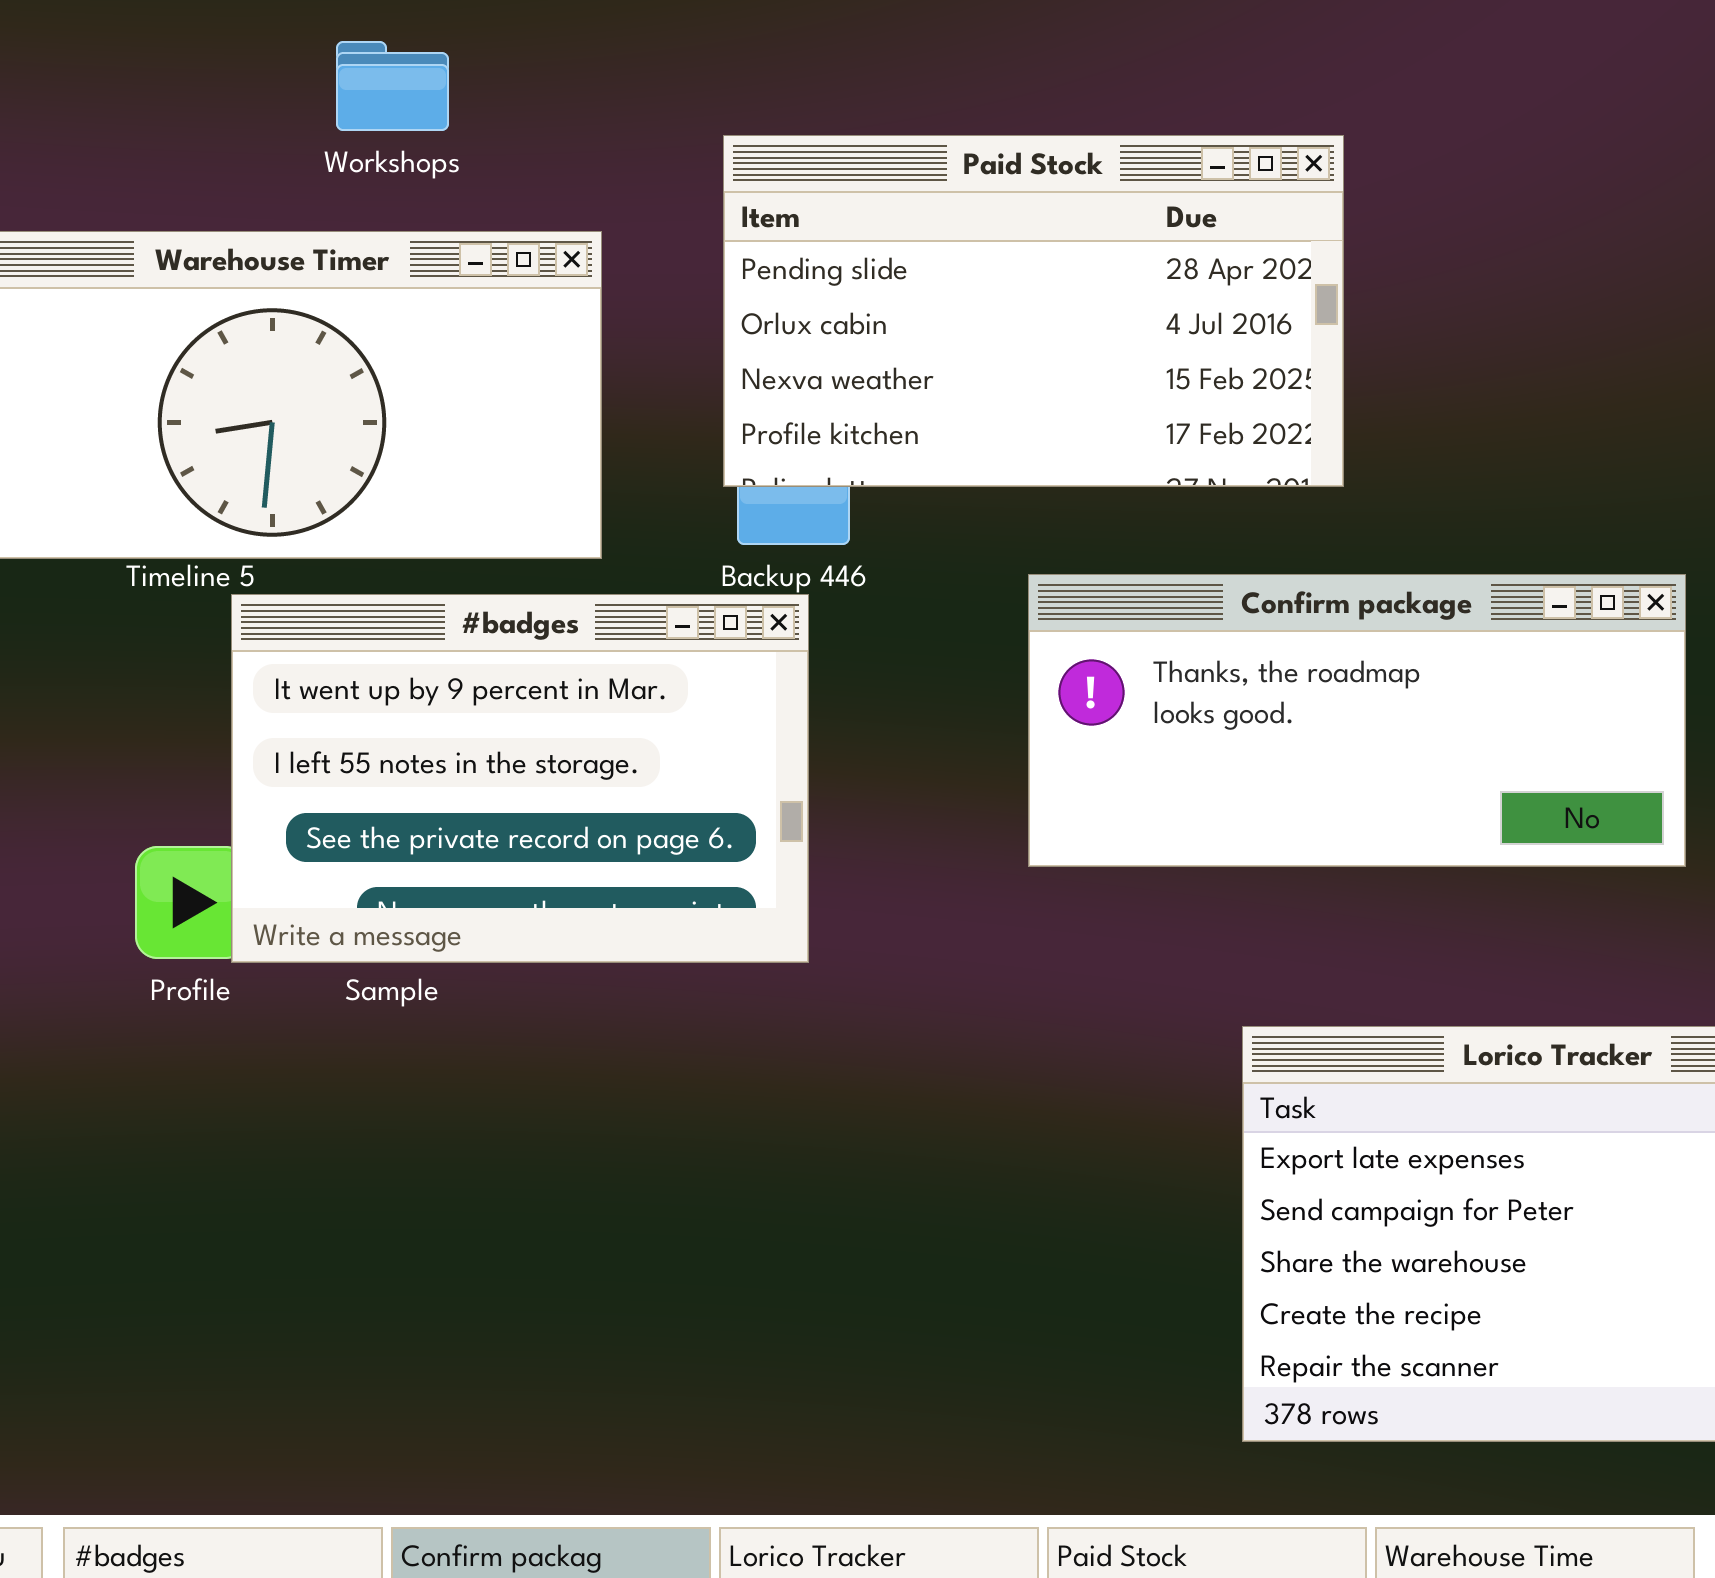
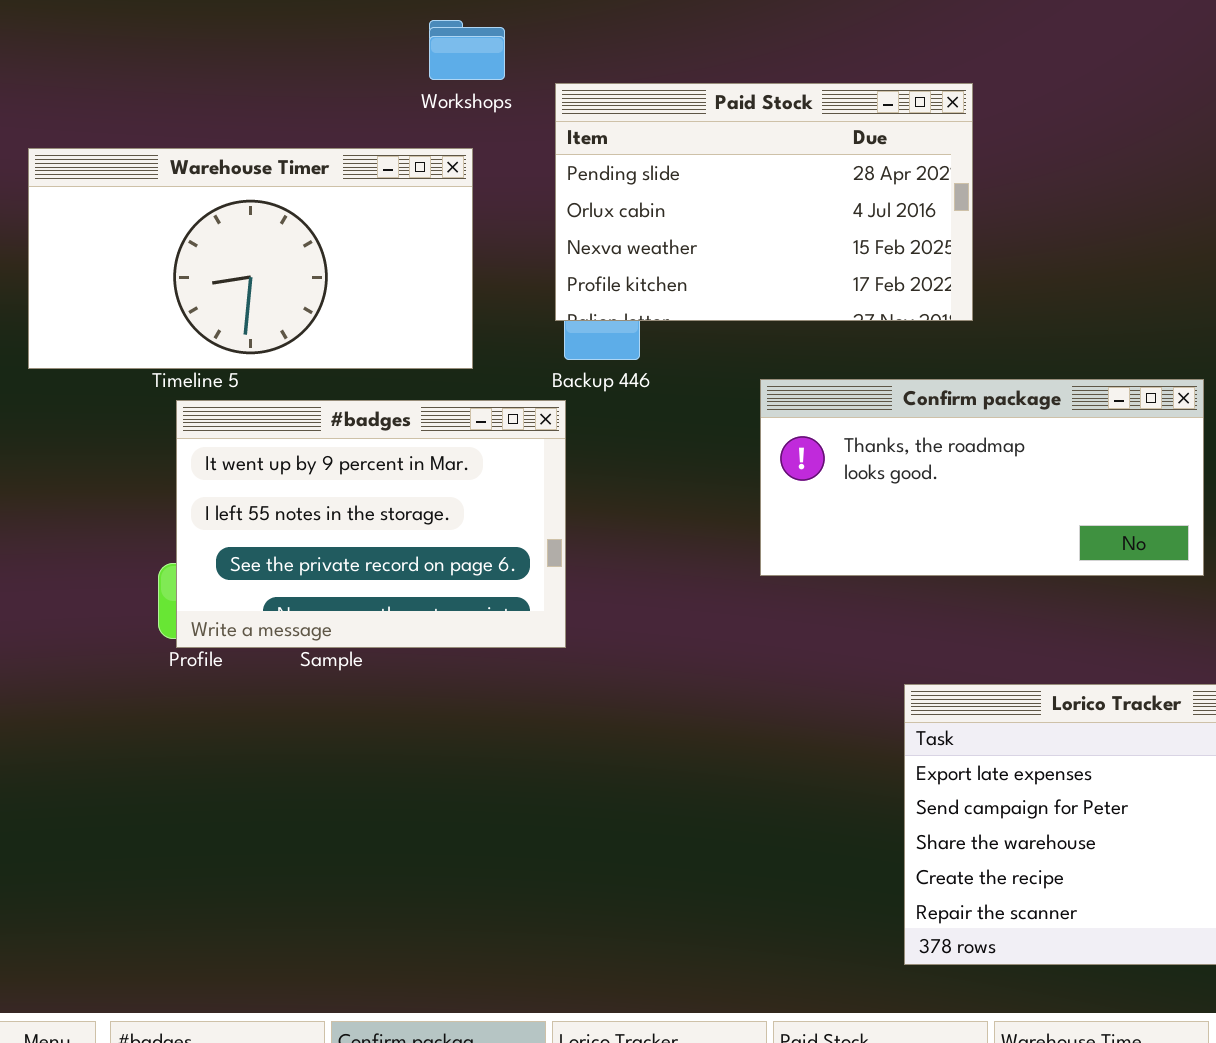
Workshops: [336,41,449,131] -> [429,20,505,80], moved
#badges: [231,594,809,963] -> [176,400,566,648], moved

